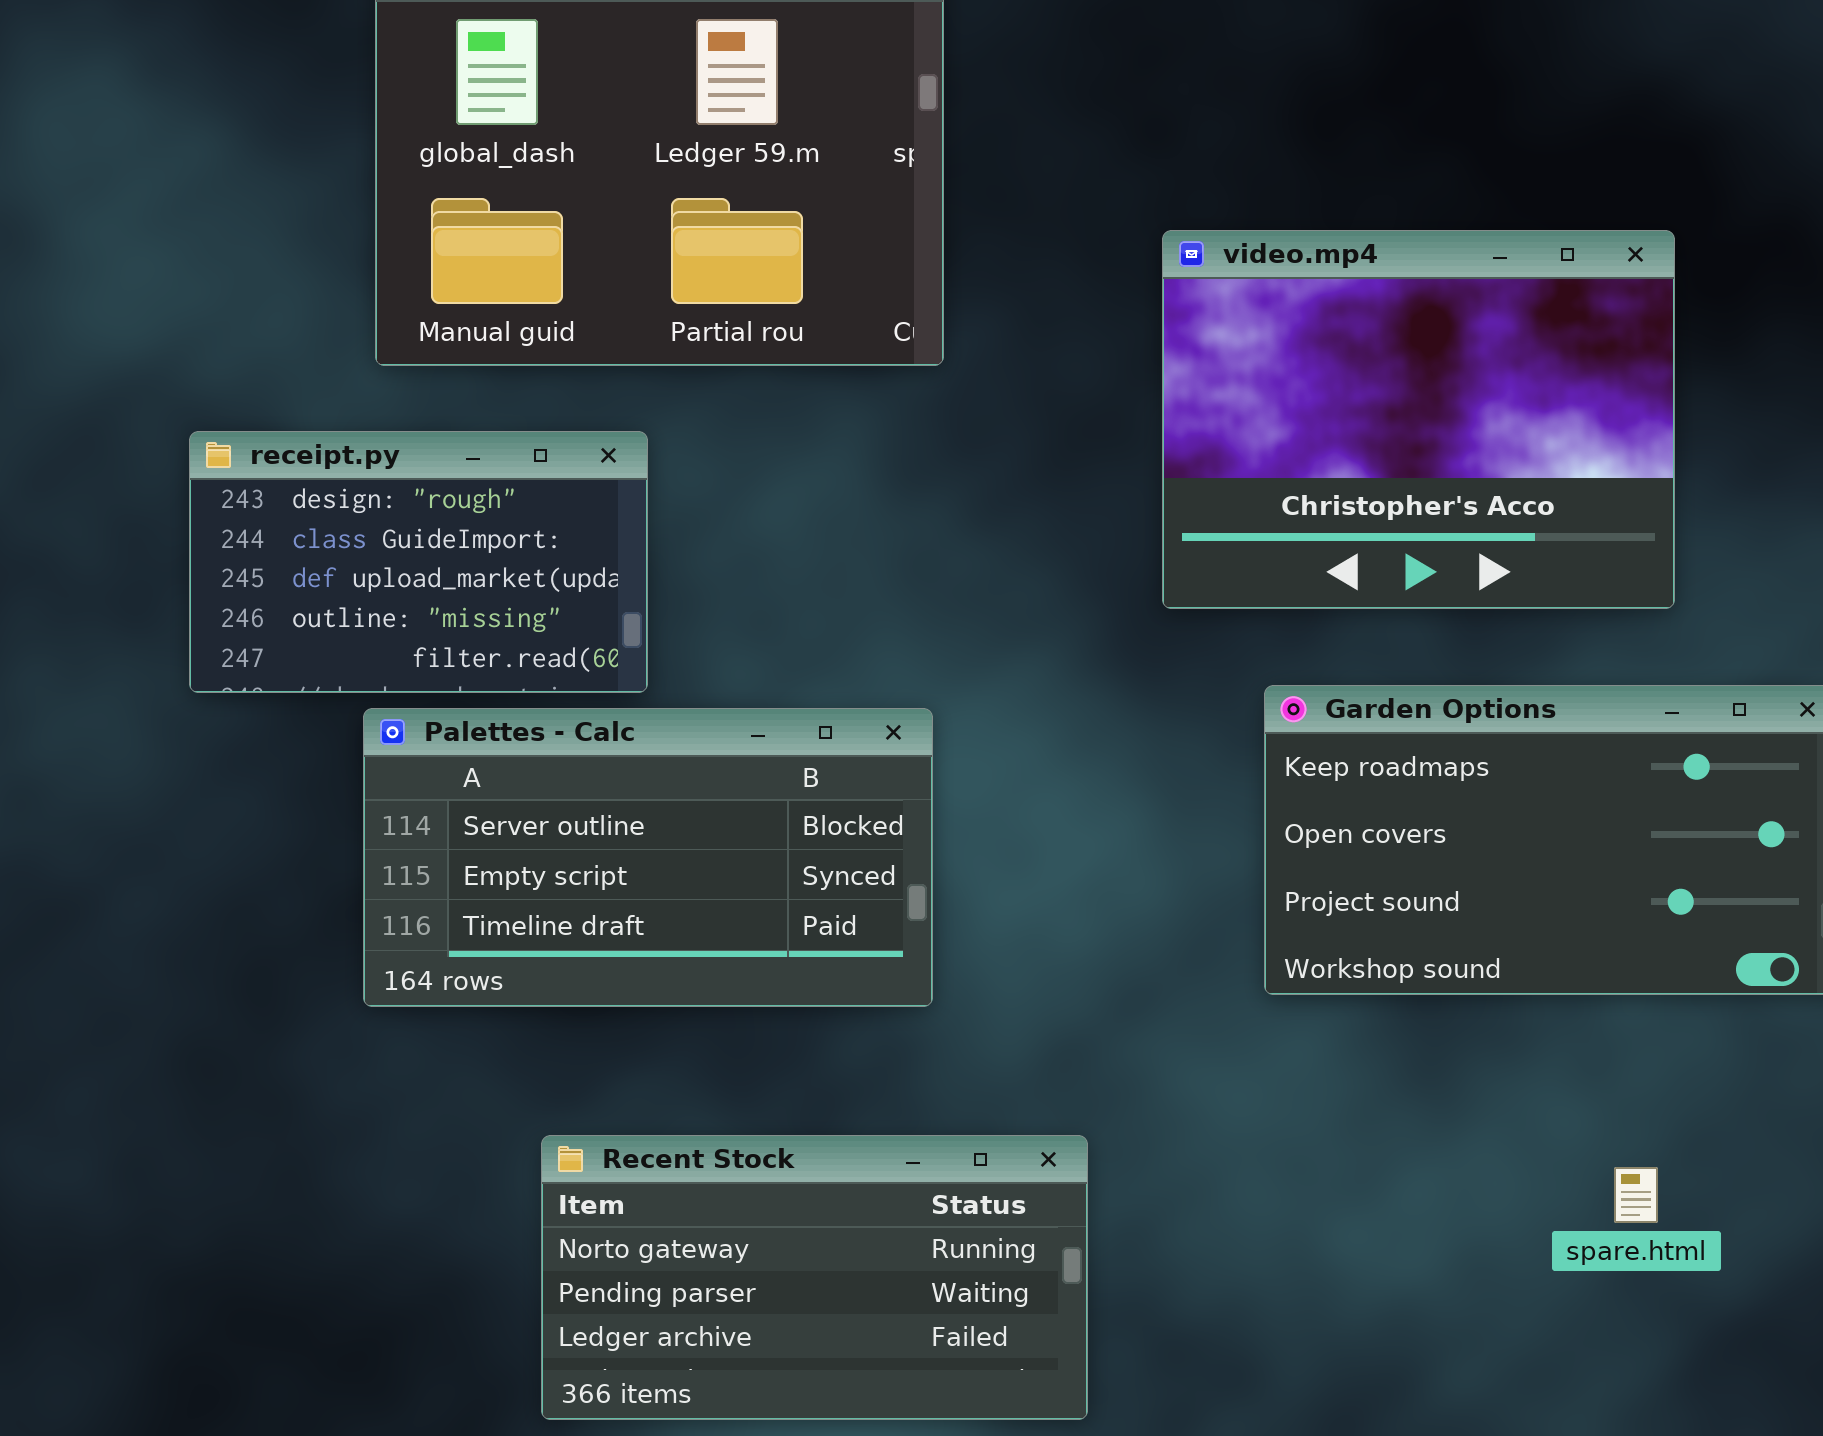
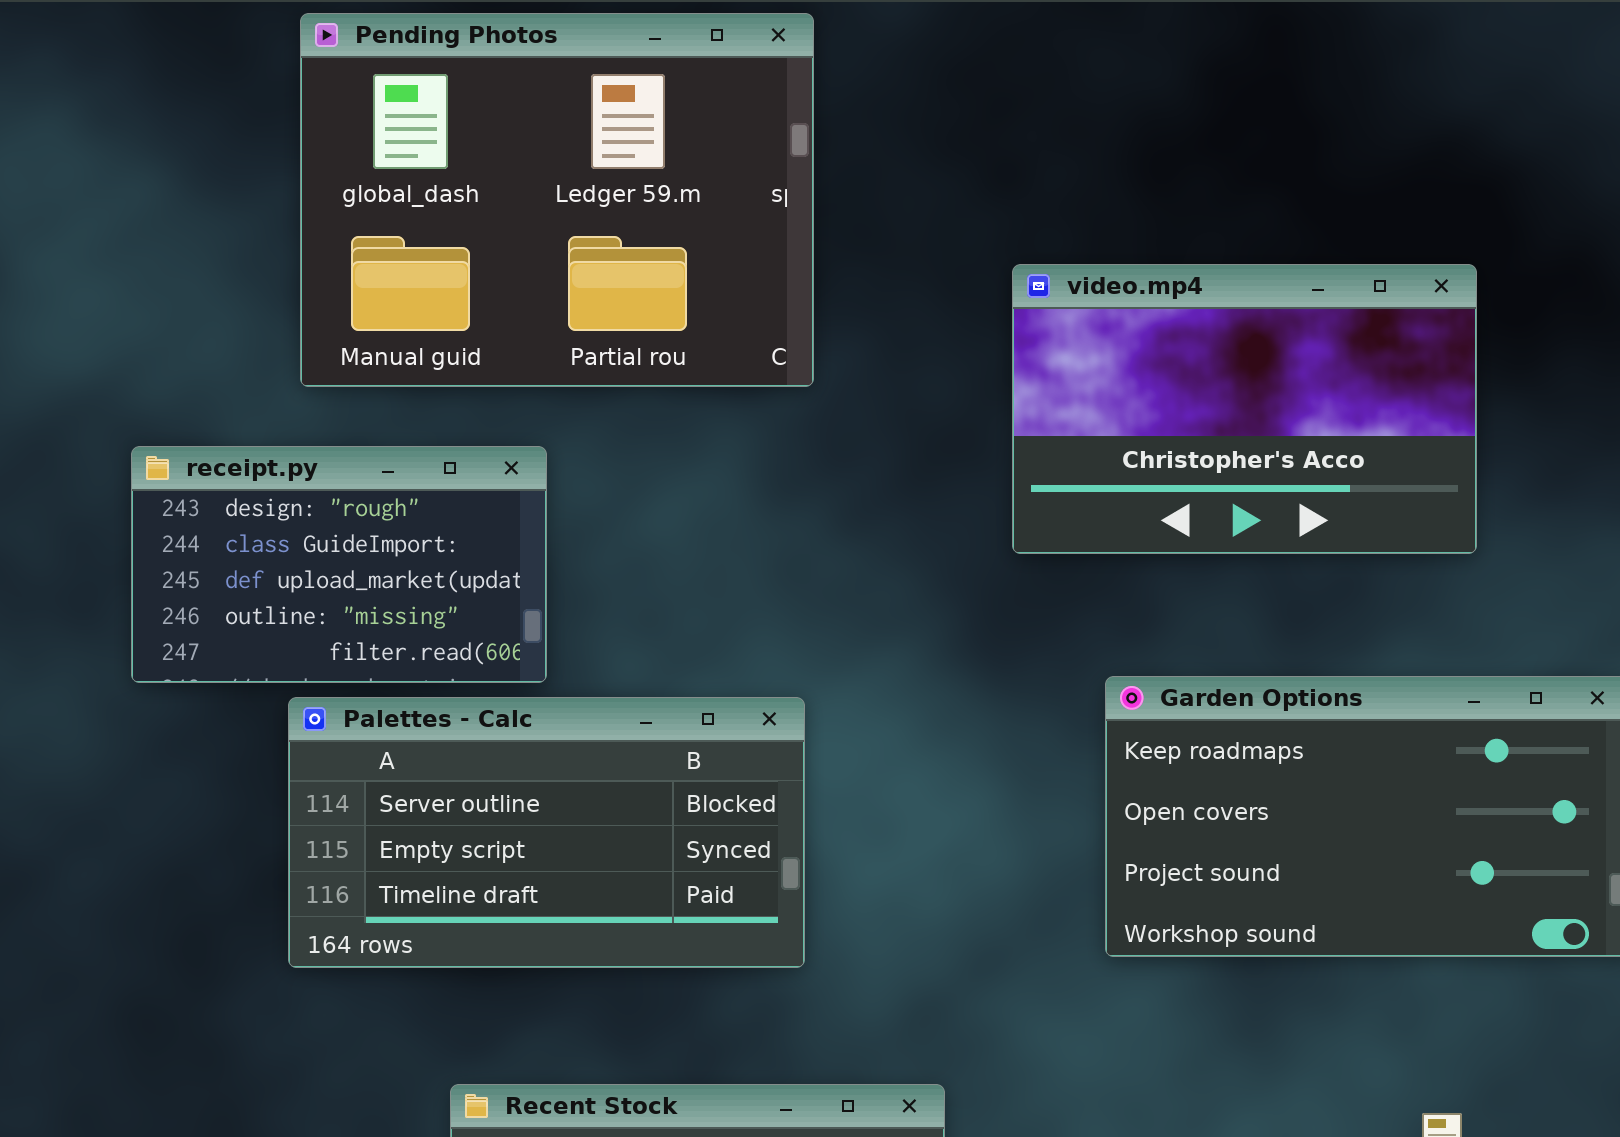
video.mp4: [1162,230,1675,609] -> [1012,264,1477,554], resized

